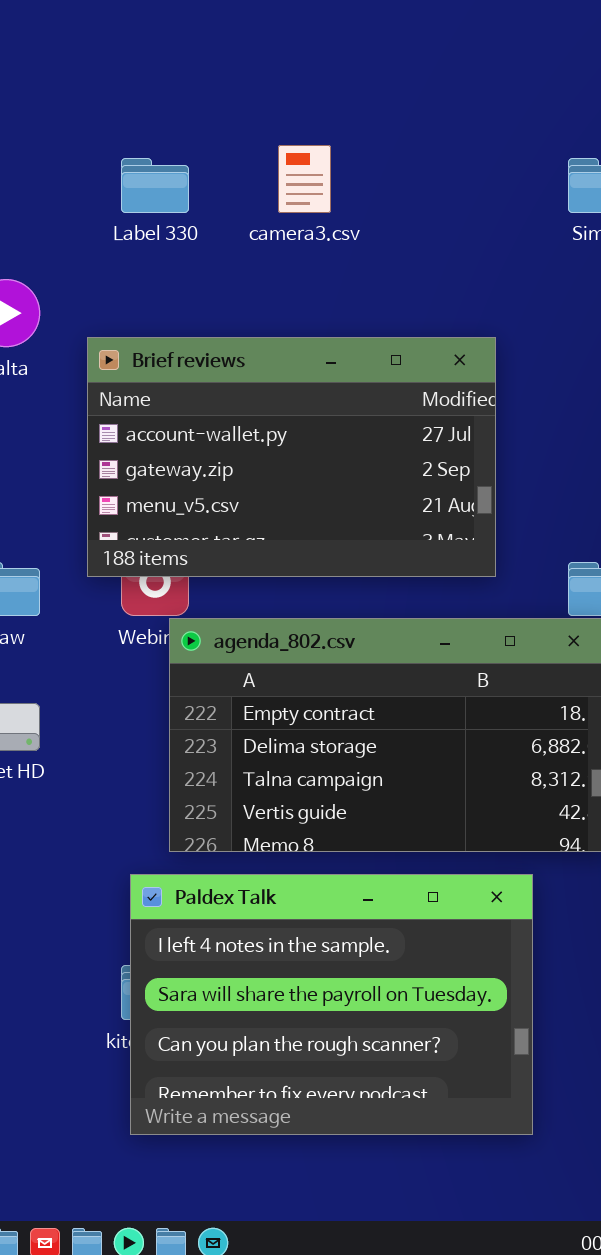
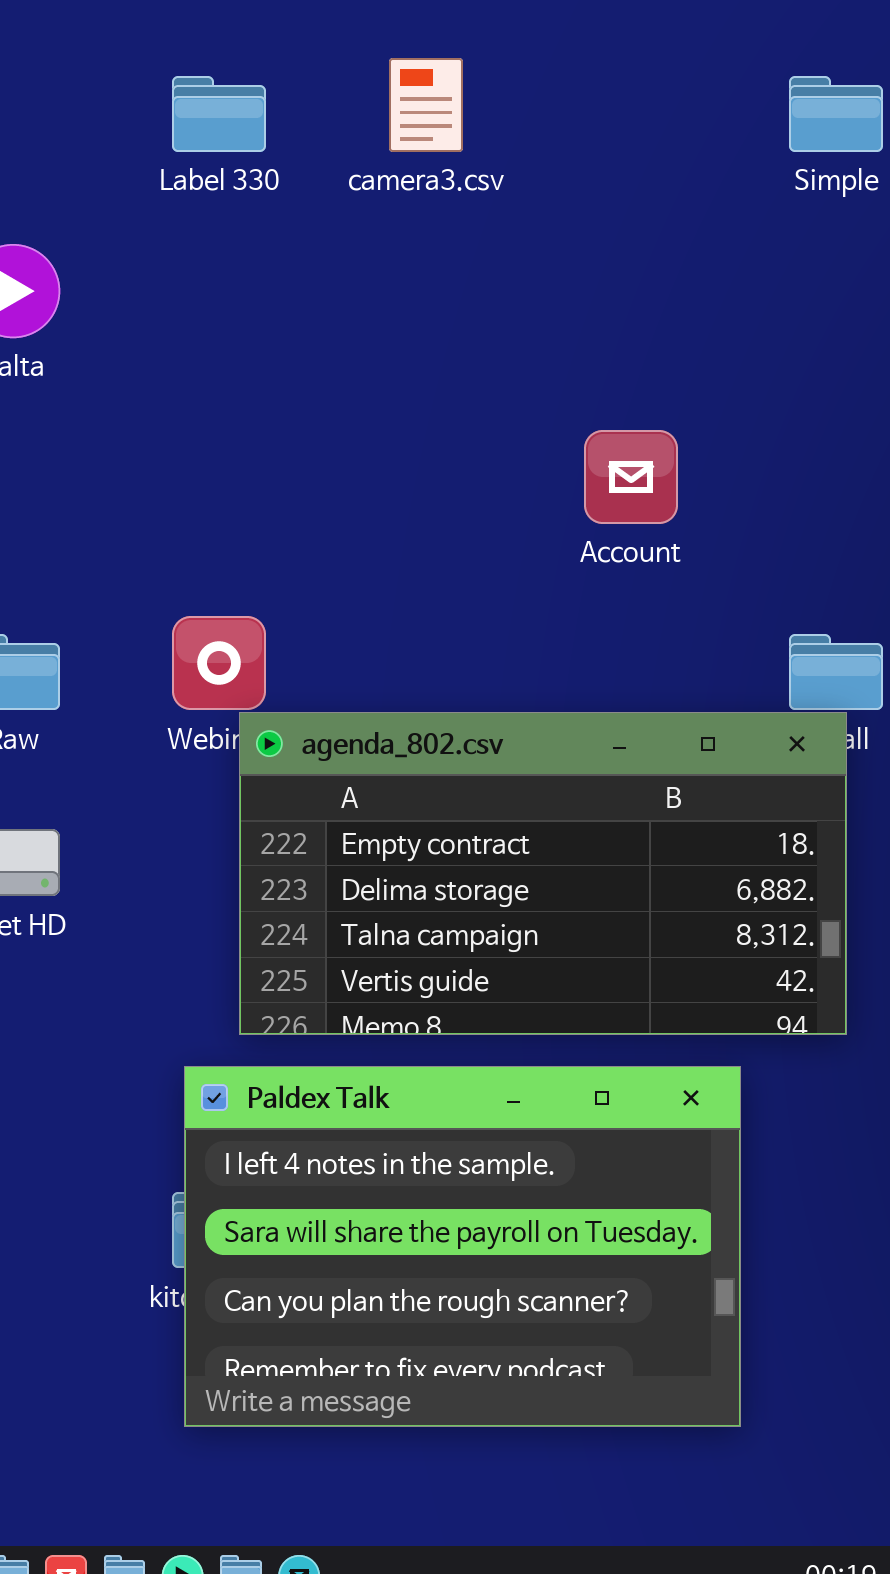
Brief reviews: [87,337,496,577] -> none, closed

